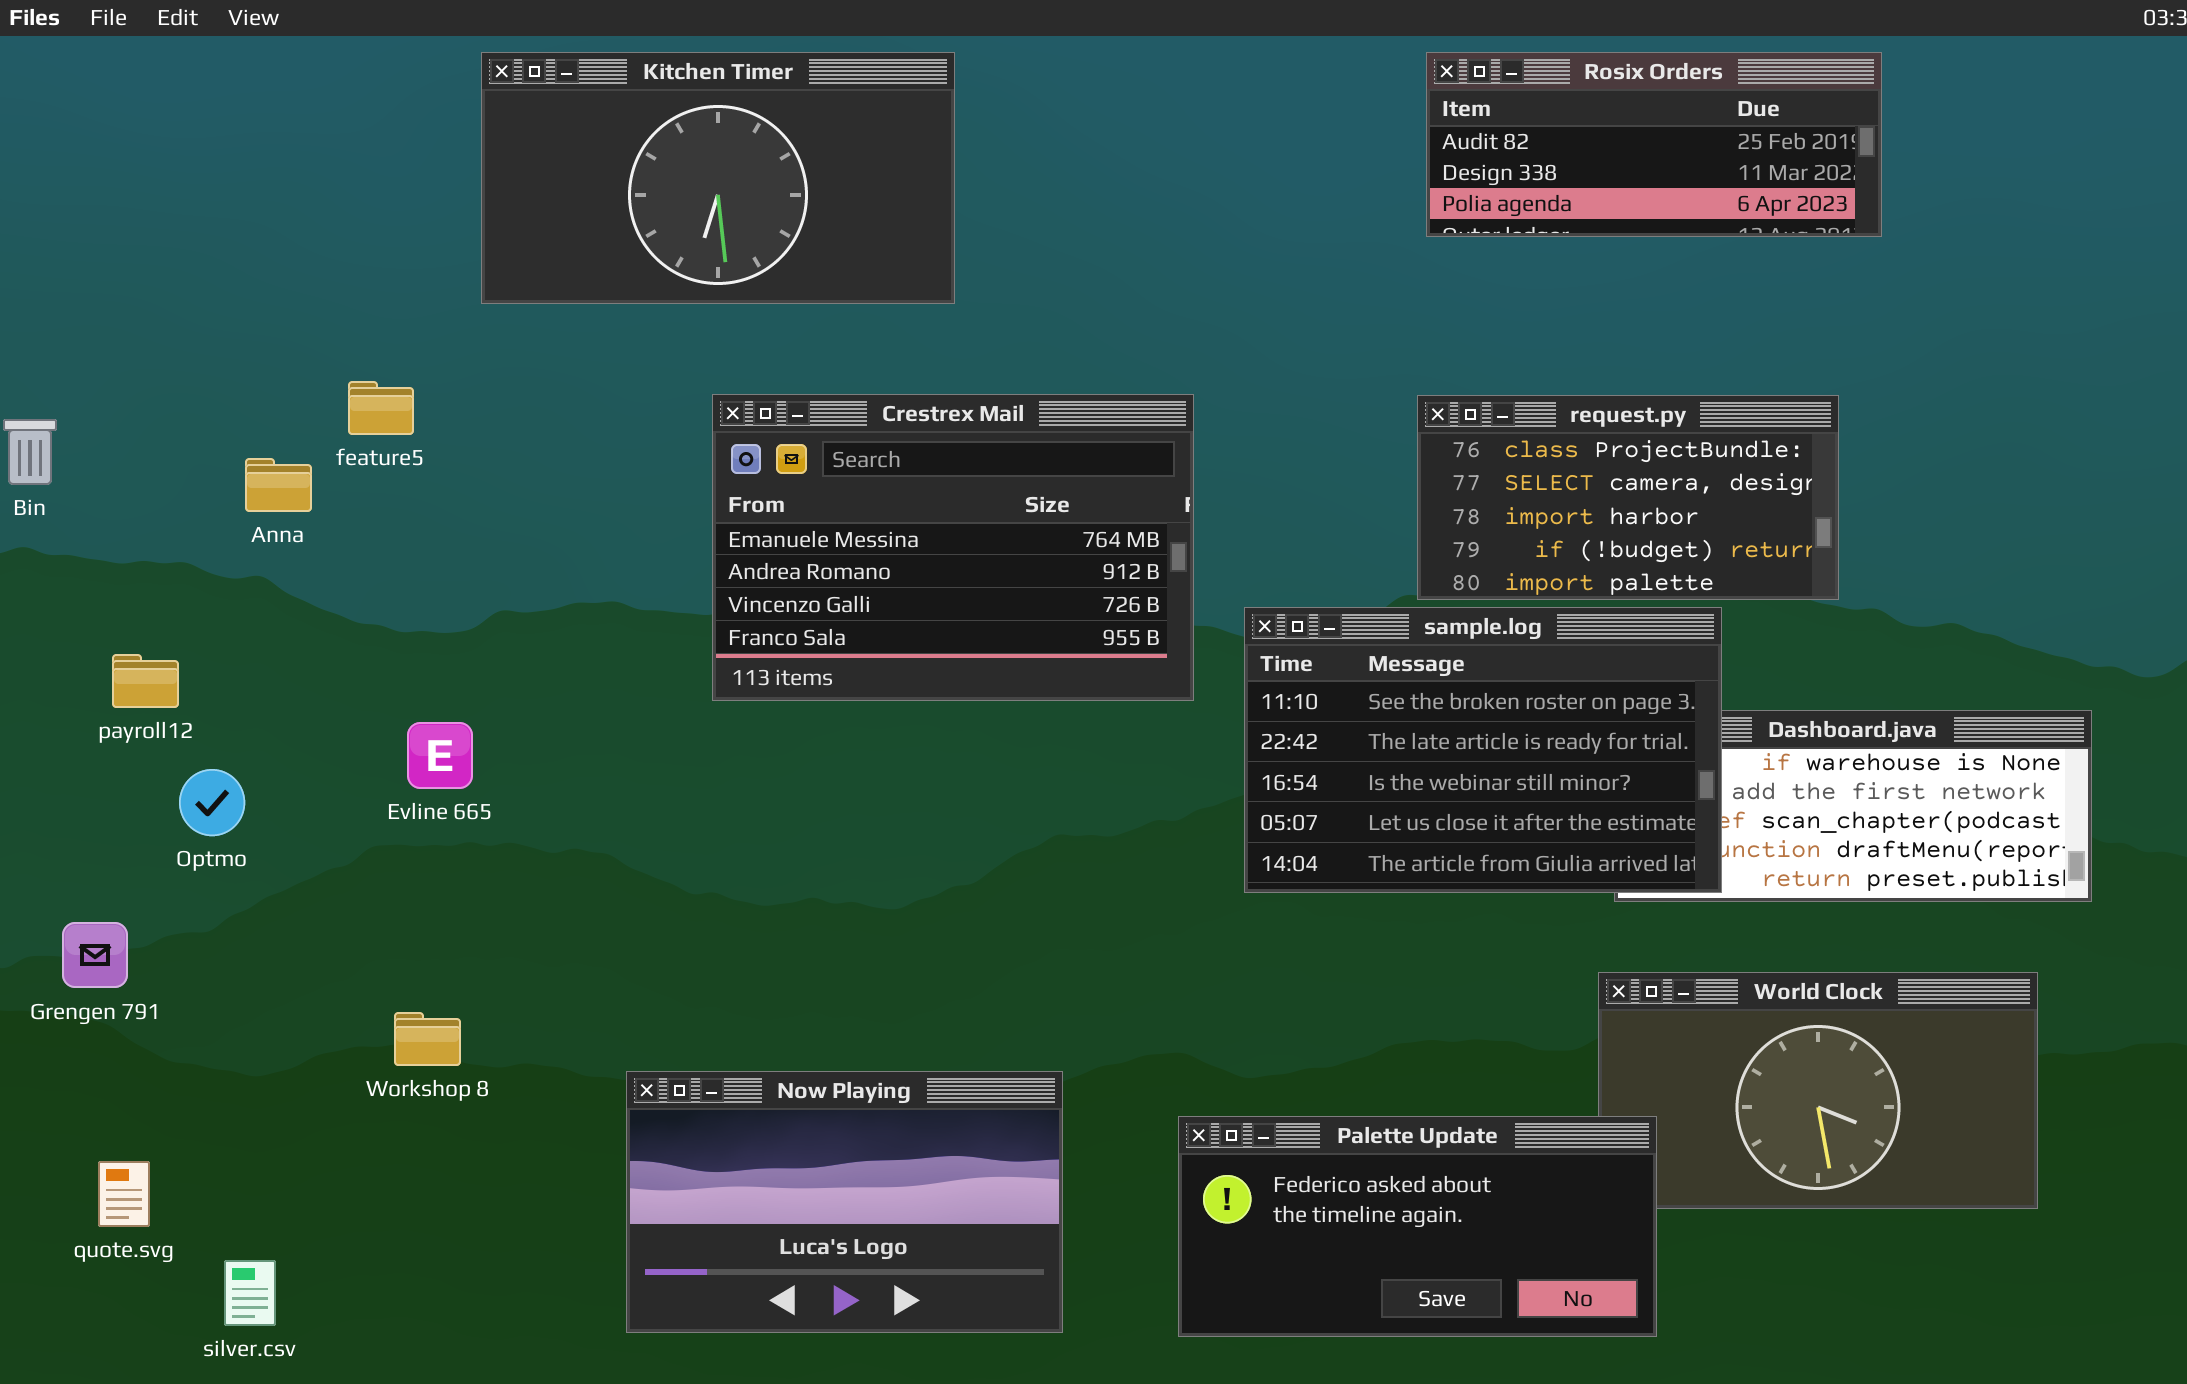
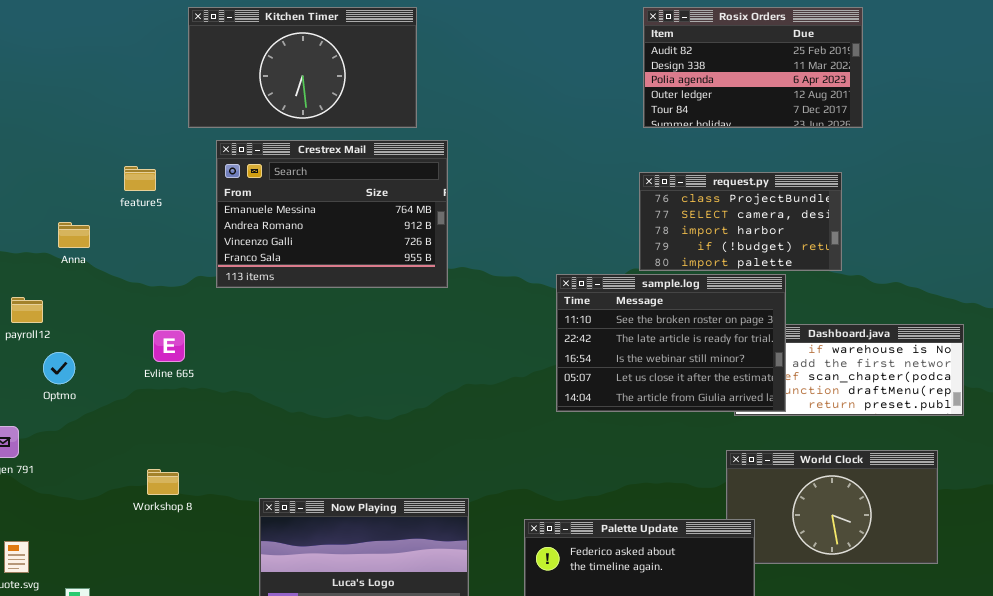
Rosix Orders: [1426,52,1882,237] -> [643,7,863,128], resized
Crestrex Mail: [712,394,1194,701] -> [216,140,448,288], moved
Anna: [245,458,312,512] -> [58,222,90,248], moved

